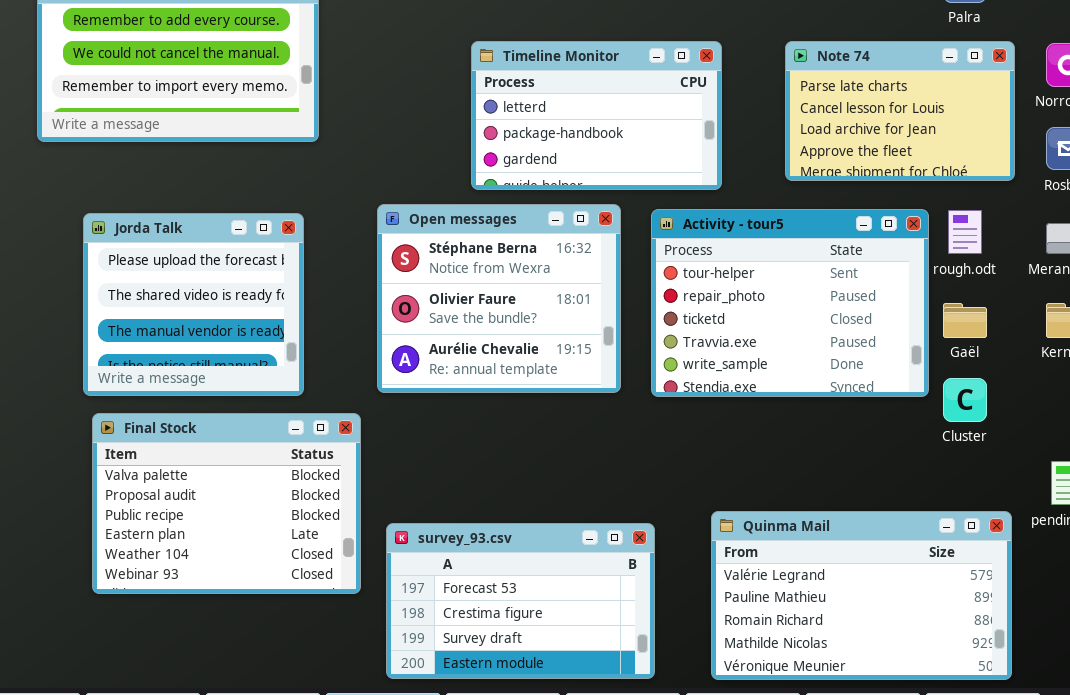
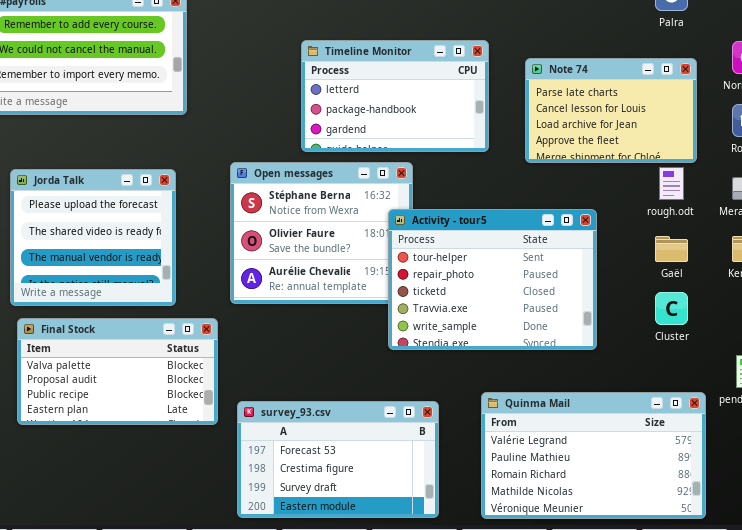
Note 74: [785,41,1015,181] -> [525,58,697,163], moved
Activity - tour5: [651,209,929,397] -> [388,209,597,350], moved
Final Stock: [92,413,361,594] -> [17,318,218,425], resized

